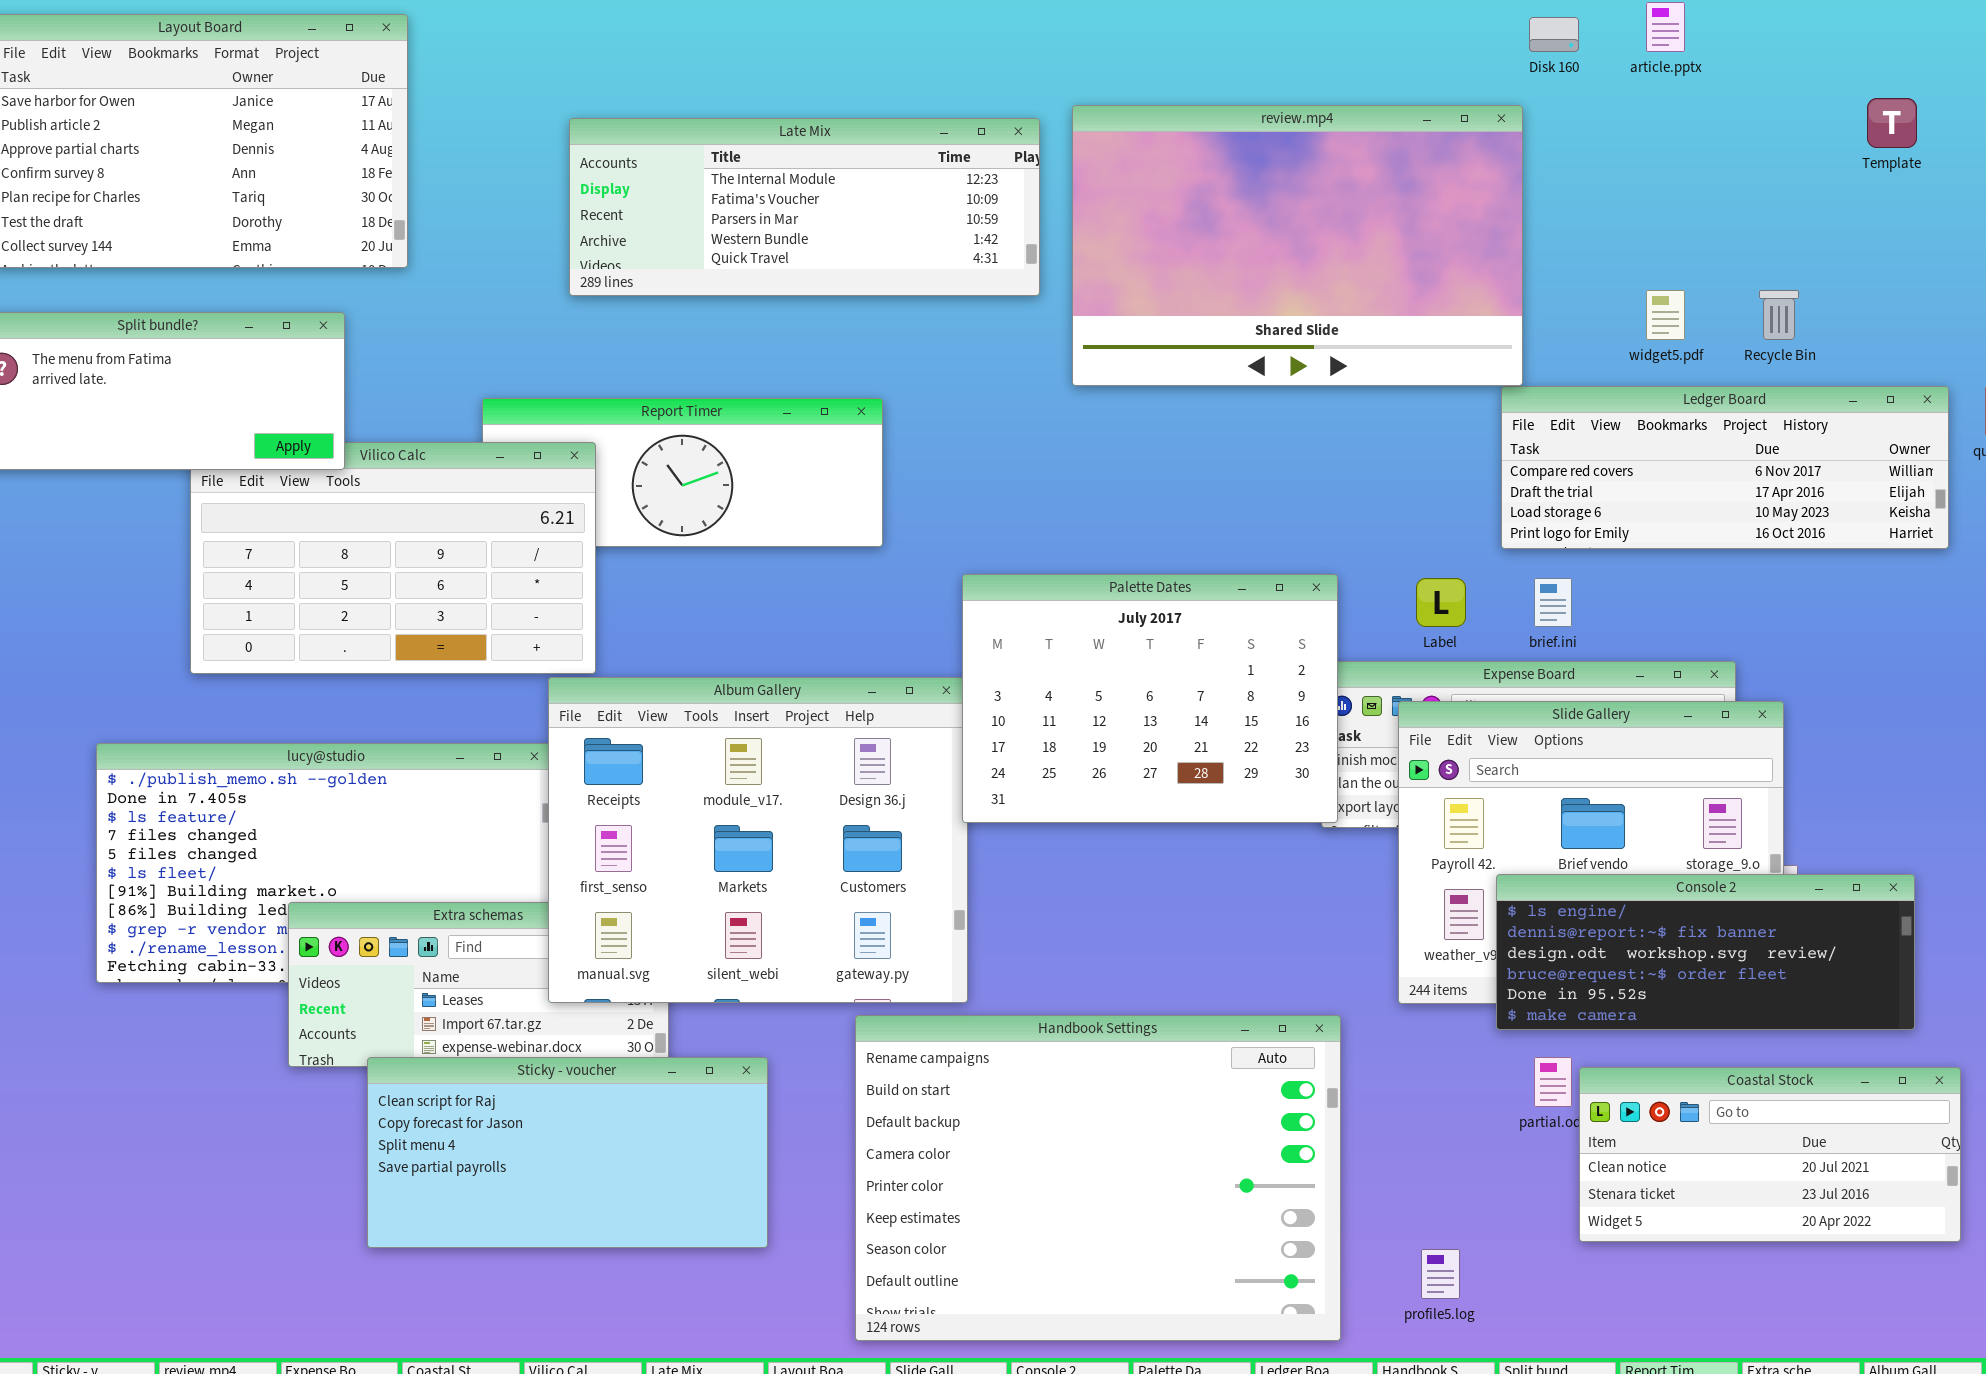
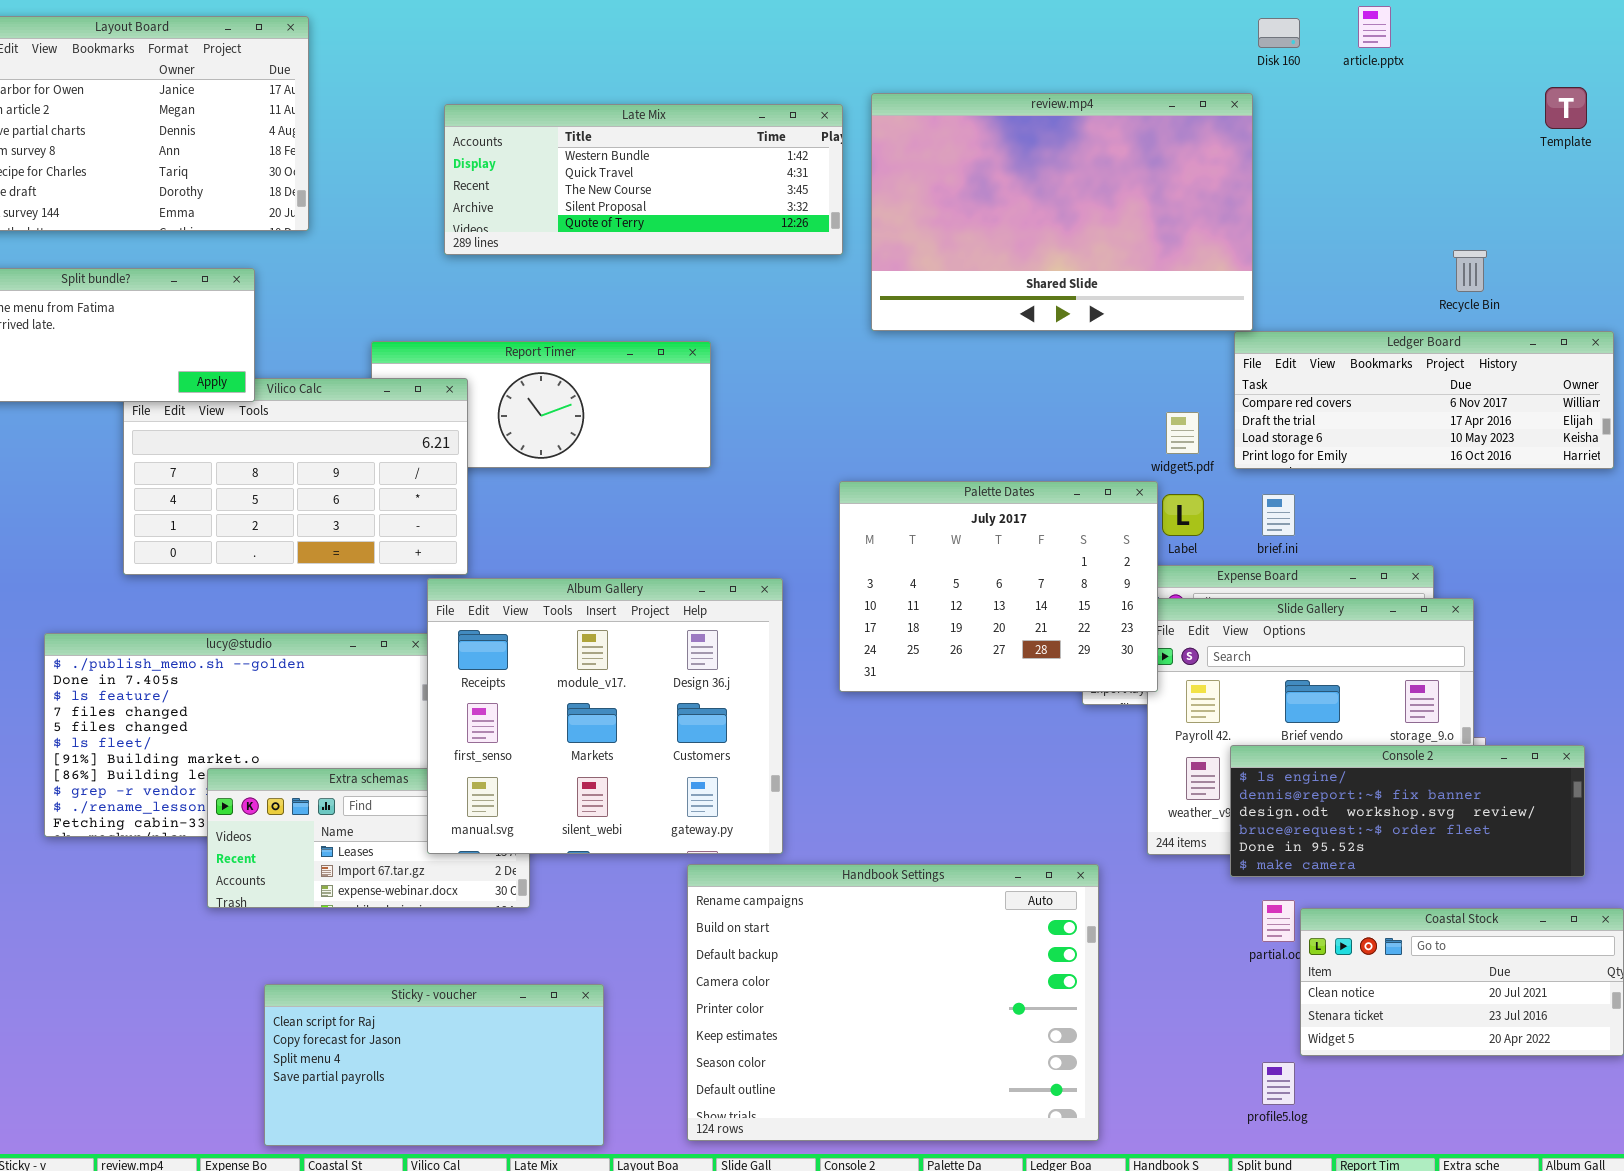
Late Mix: [569,118,1040,296] -> [444,104,843,255], scrolled down 3 rows
widget5.pdf: [1646,290,1685,340] -> [1166,412,1199,454], moved
Palette Dates: [962,574,1338,823] -> [839,481,1158,692], moved
Sticky - voucher: [367,1057,768,1248] -> [264,984,604,1146], moved
profile5.log: [1421,1249,1460,1299] -> [1262,1062,1295,1105], moved

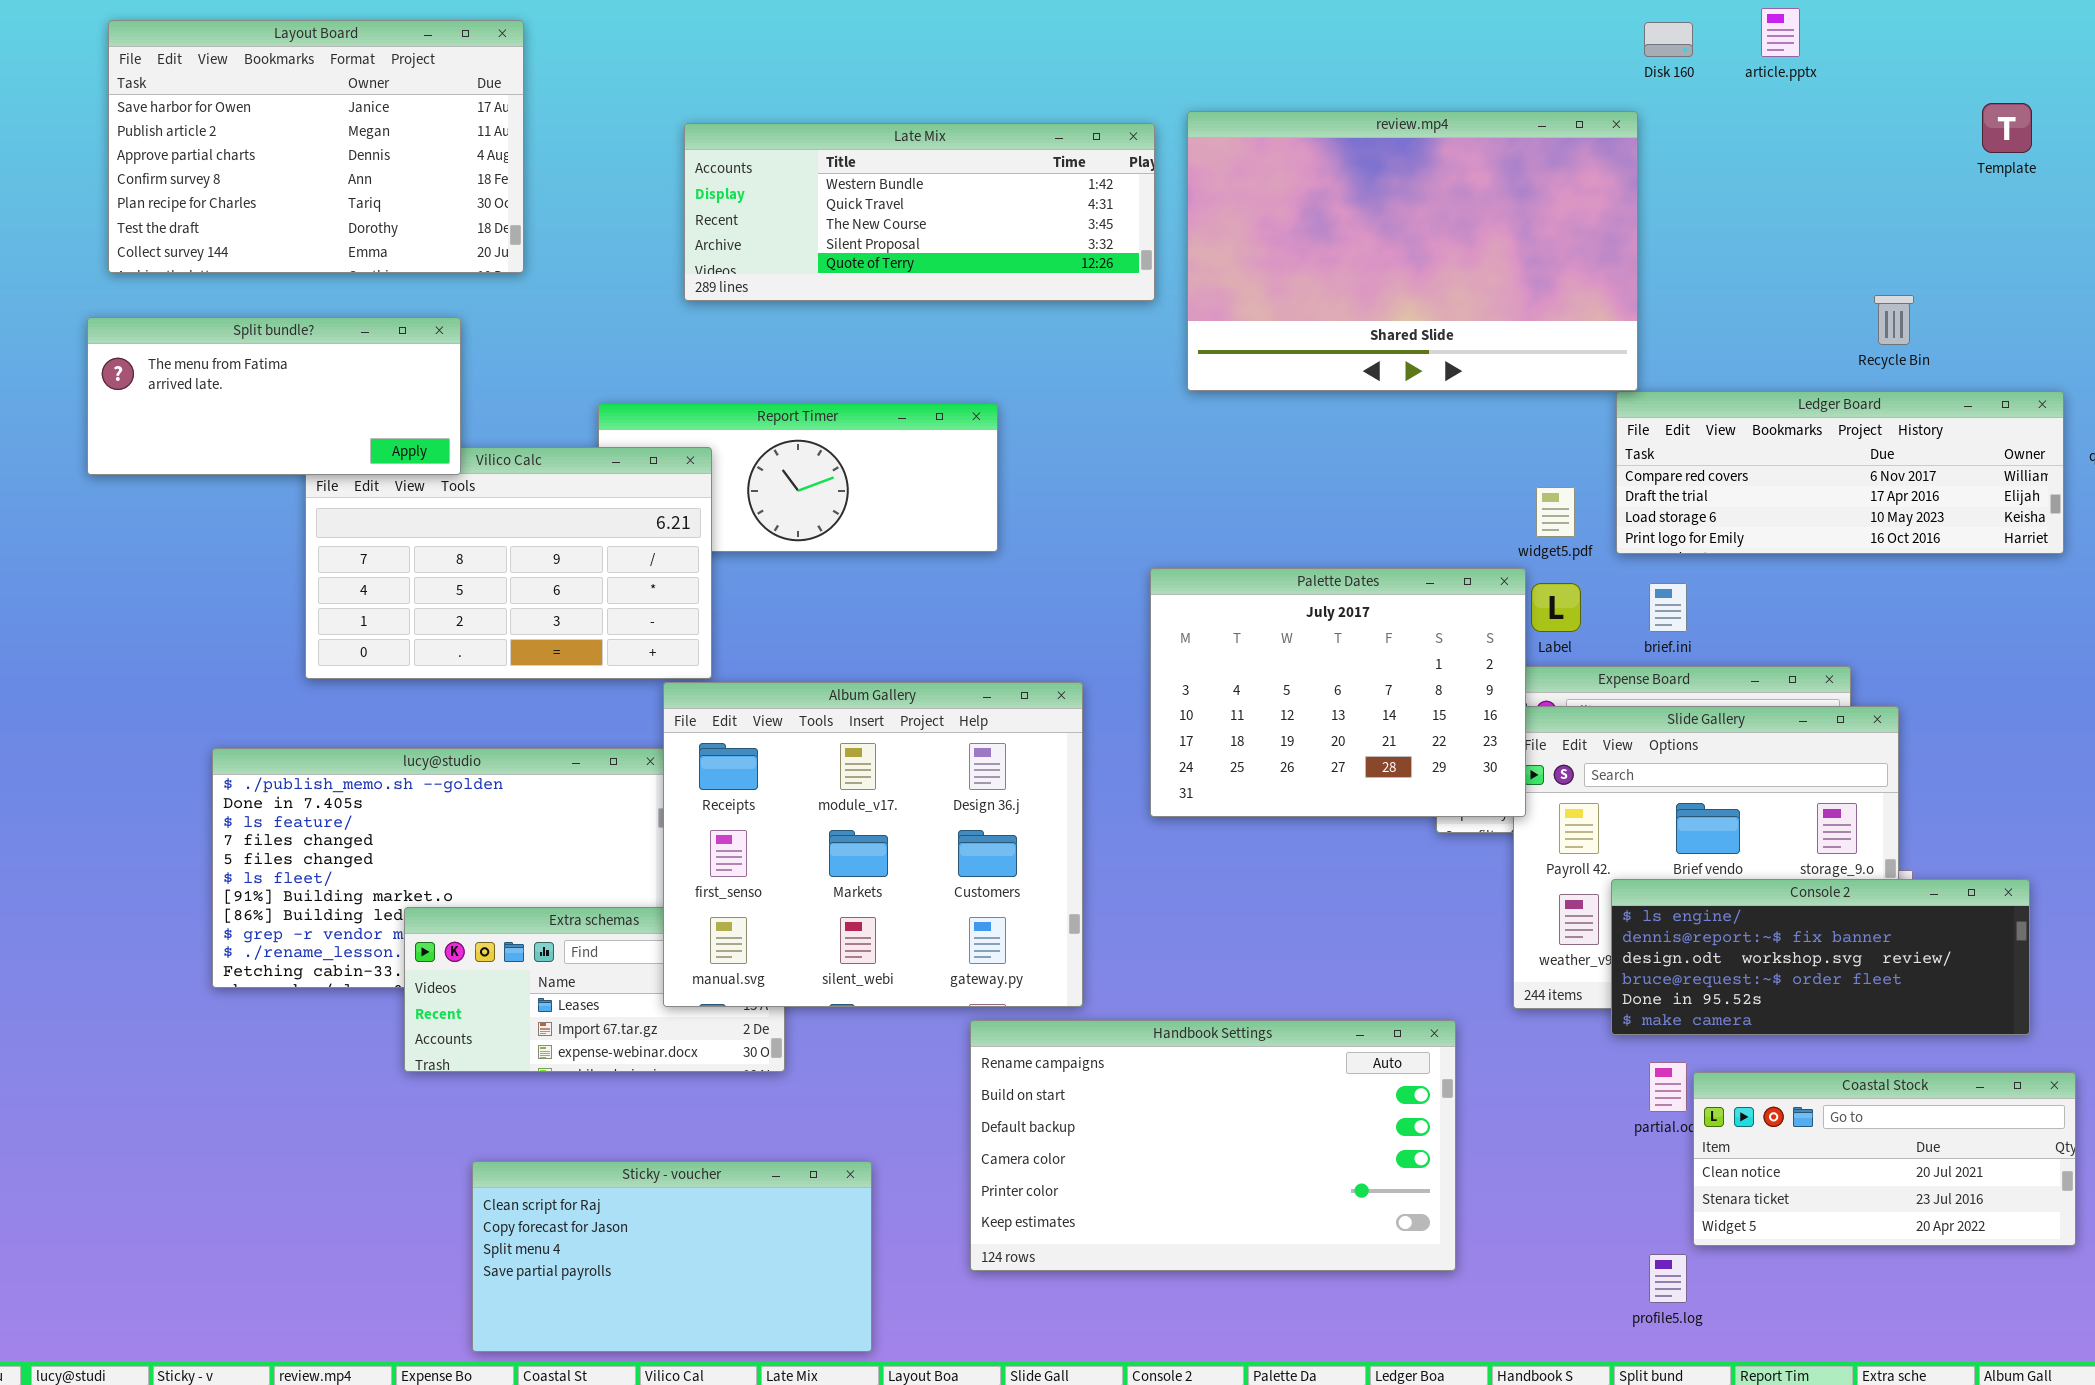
Handbook Settings: [687,864,1099,1141] -> [970,1020,1456,1271], resized

